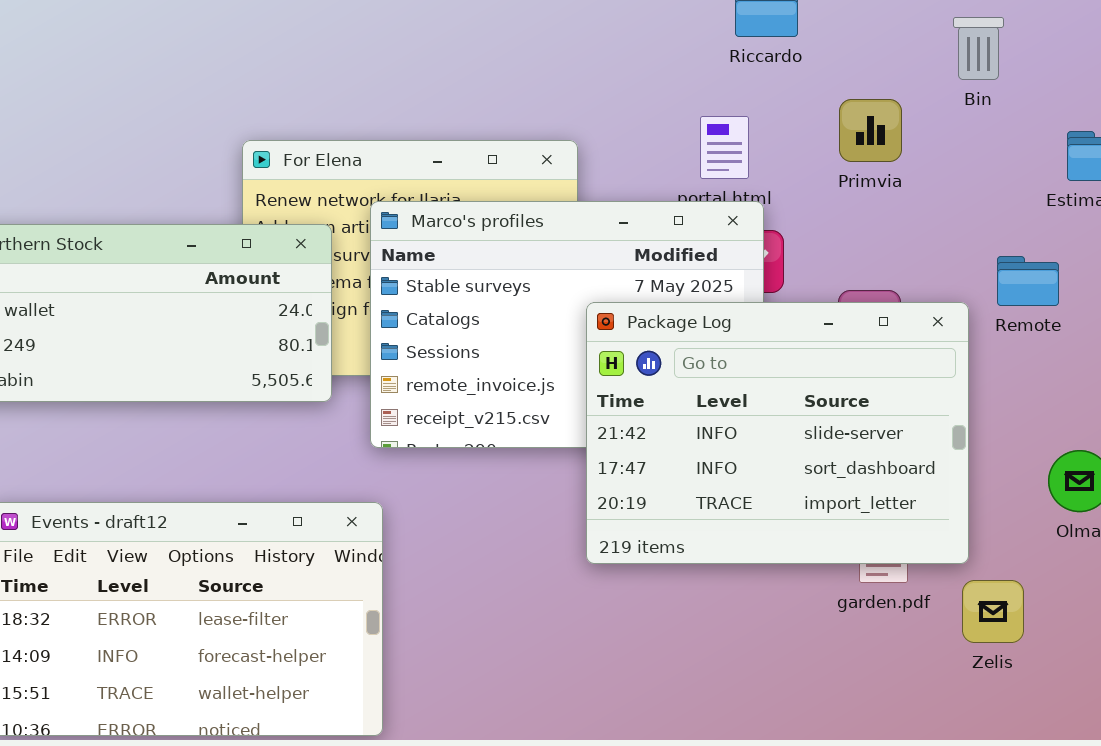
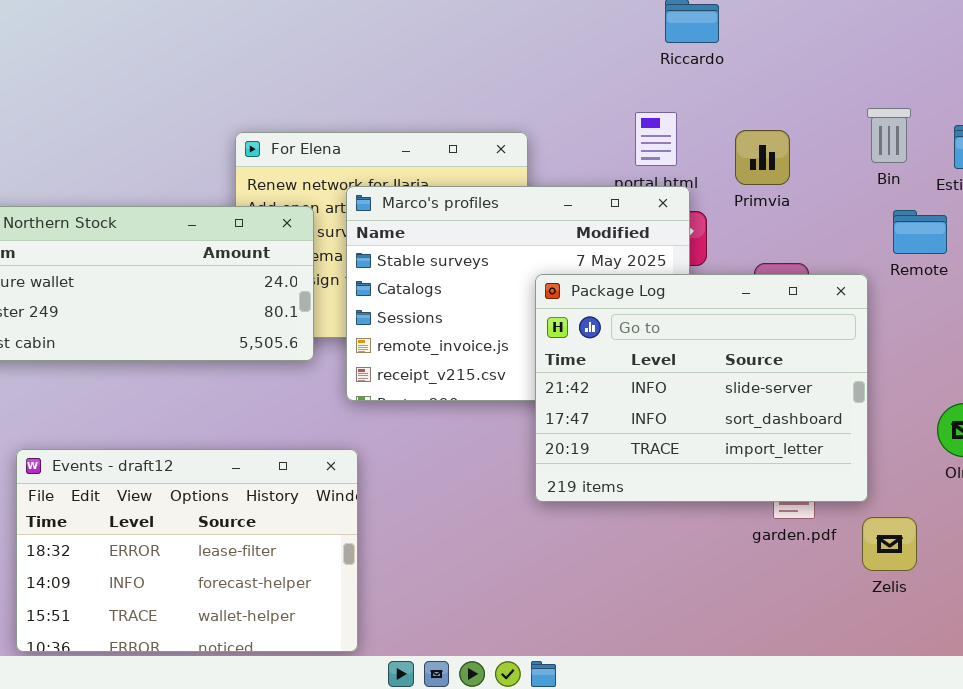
Bin: [953,17,1004,80] -> [867,108,911,163], moved
Primvia: [839,99,902,162] -> [735,130,790,185], moved
Remote: [997,256,1059,306] -> [893,210,947,254], moved

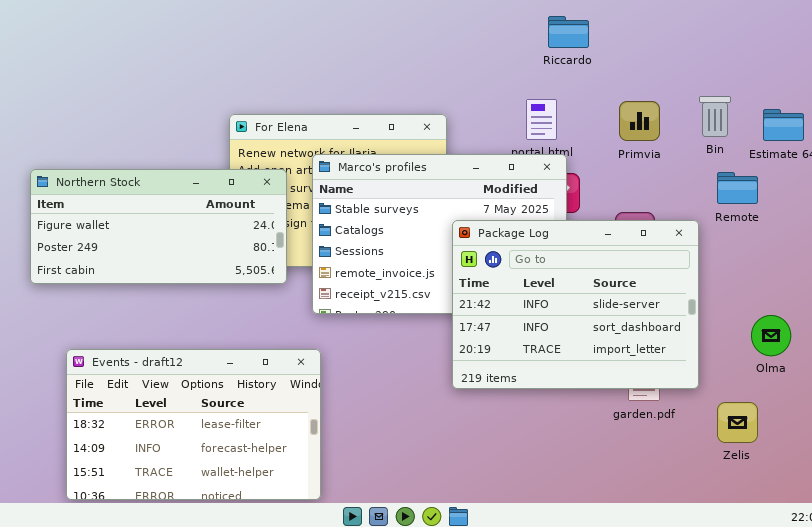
Primvia: [735,130,790,185] -> [619,101,660,141], moved
Zelis: [862,517,917,571] -> [717,402,758,443], moved

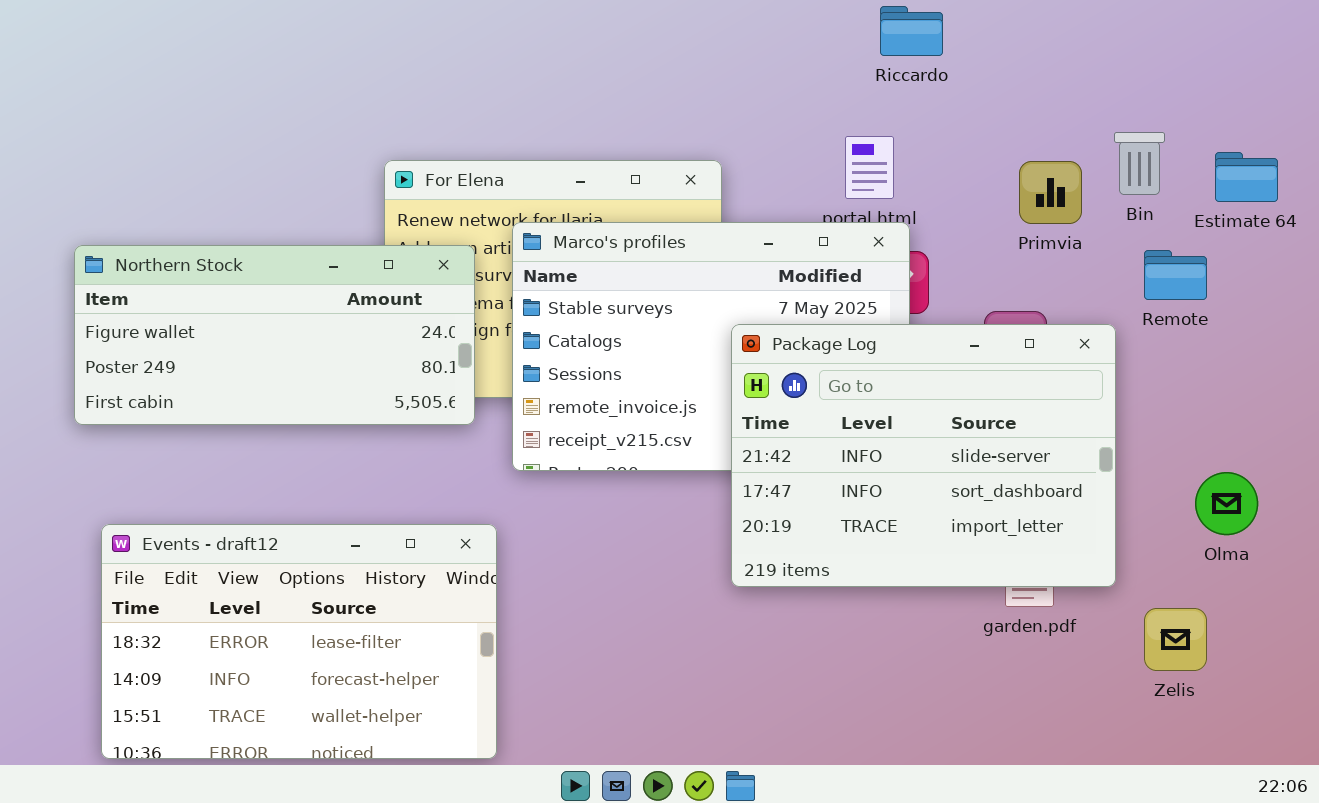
Primvia: [619,101,660,141] -> [1019,161,1082,224], moved
Events - draft12: [66,349,321,500] -> [101,524,497,759], moved

